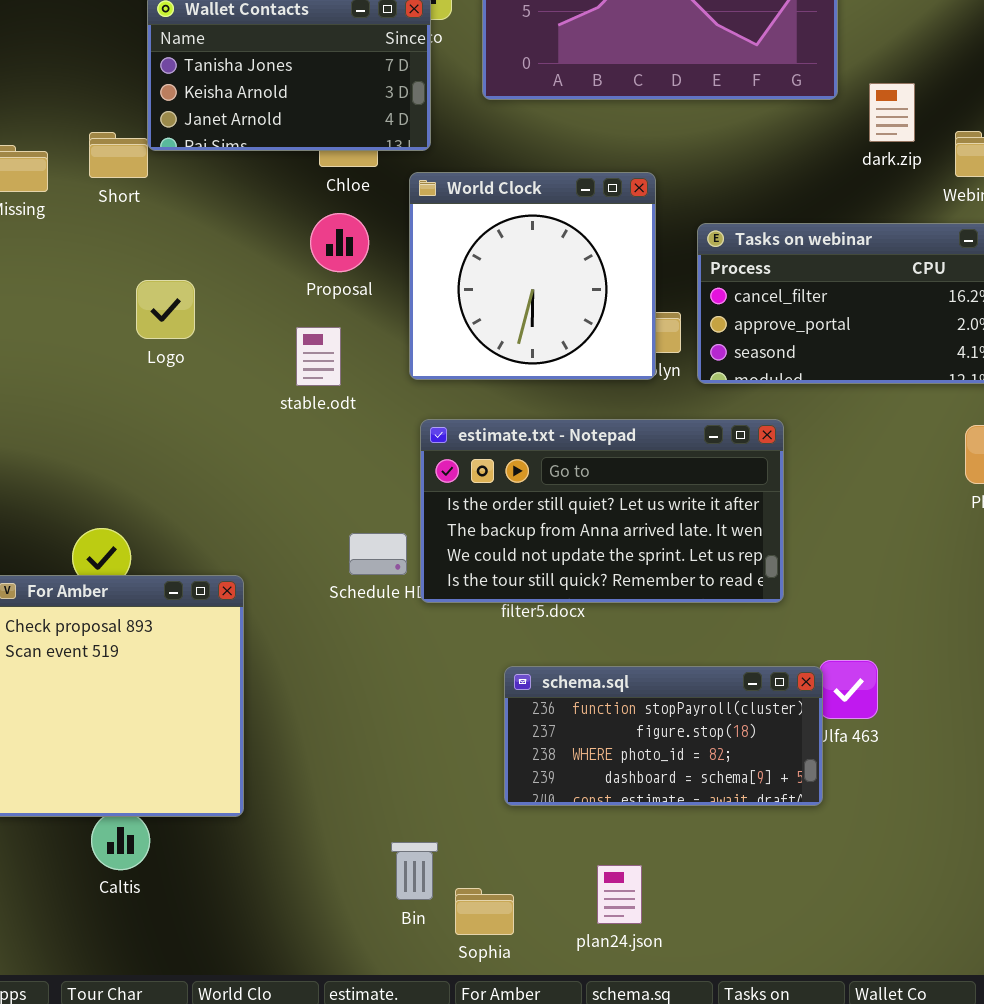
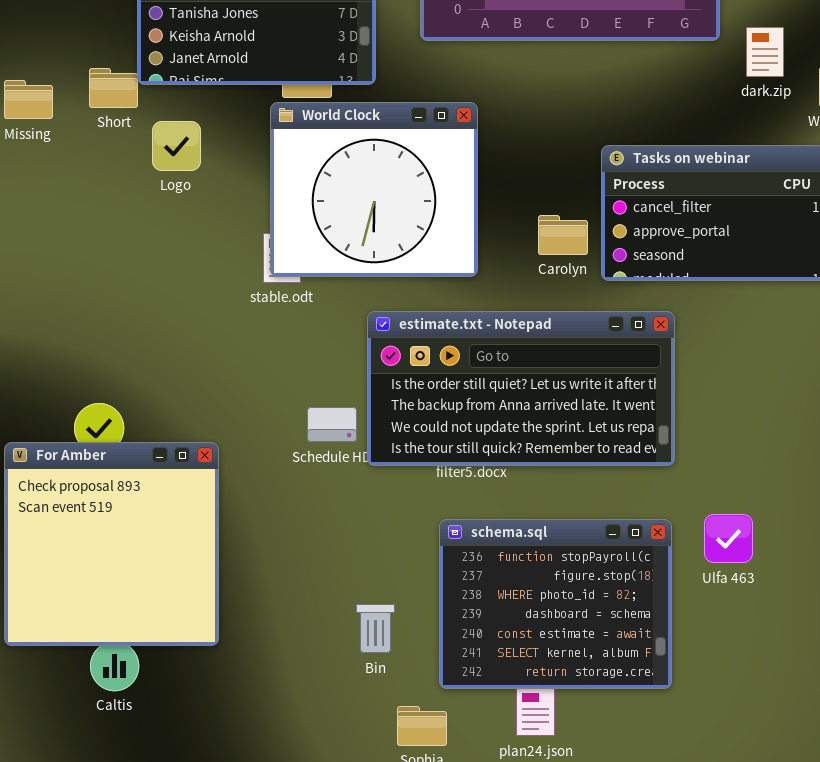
World Clock: [409,172,656,380] -> [270,102,478,277], moved
Logo: [136,280,195,339] -> [152,121,201,171], moved
schema.sql: [504,666,823,806] -> [439,519,672,689], resized
Bin: [391,842,438,900] -> [356,604,395,653], moved

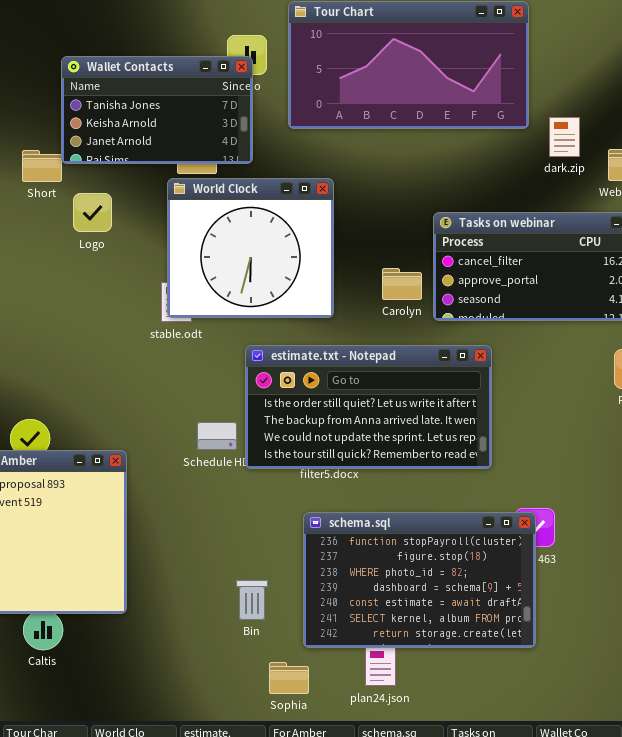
schema.sql: [439,519,672,689] -> [303,512,536,648], resized

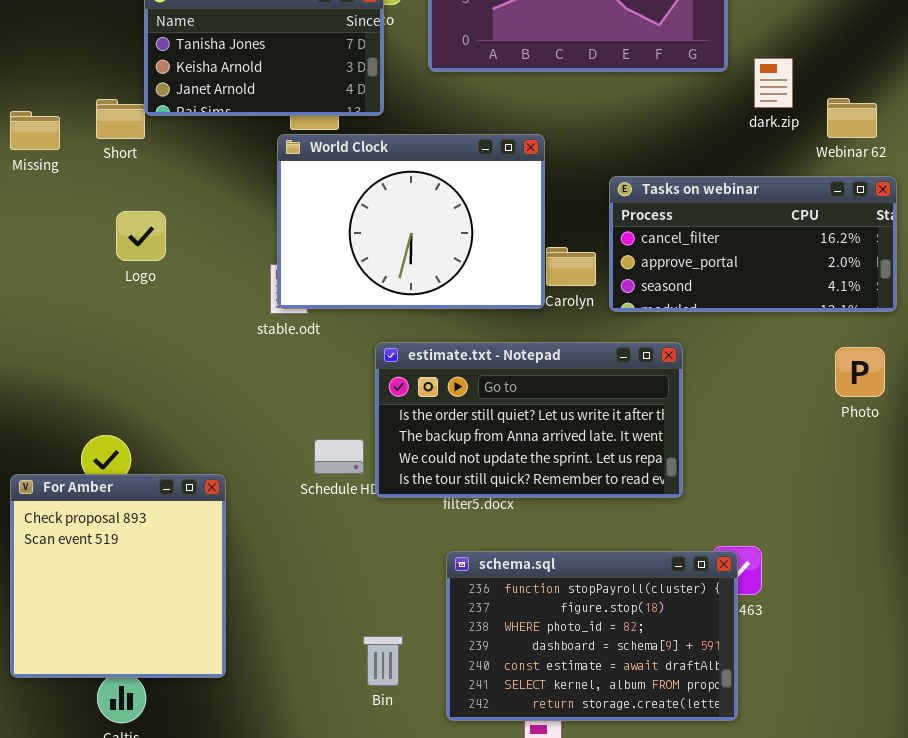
World Clock: [167,178,334,318] -> [277,134,545,309], resized
Logo: [73,193,112,232] -> [116,211,166,261], moved

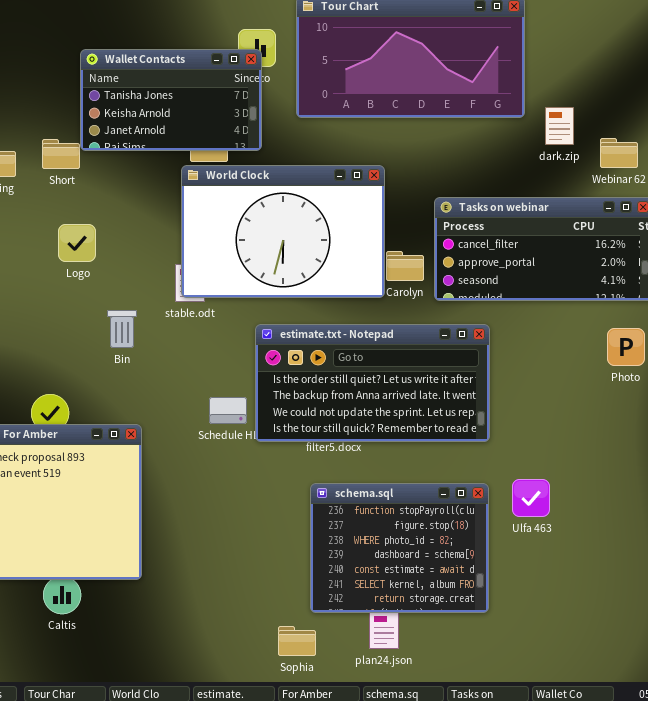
schema.sql: [446,551,738,721] -> [310,483,489,613], resized
Bin: [363,636,403,686] -> [107,310,137,348], moved

